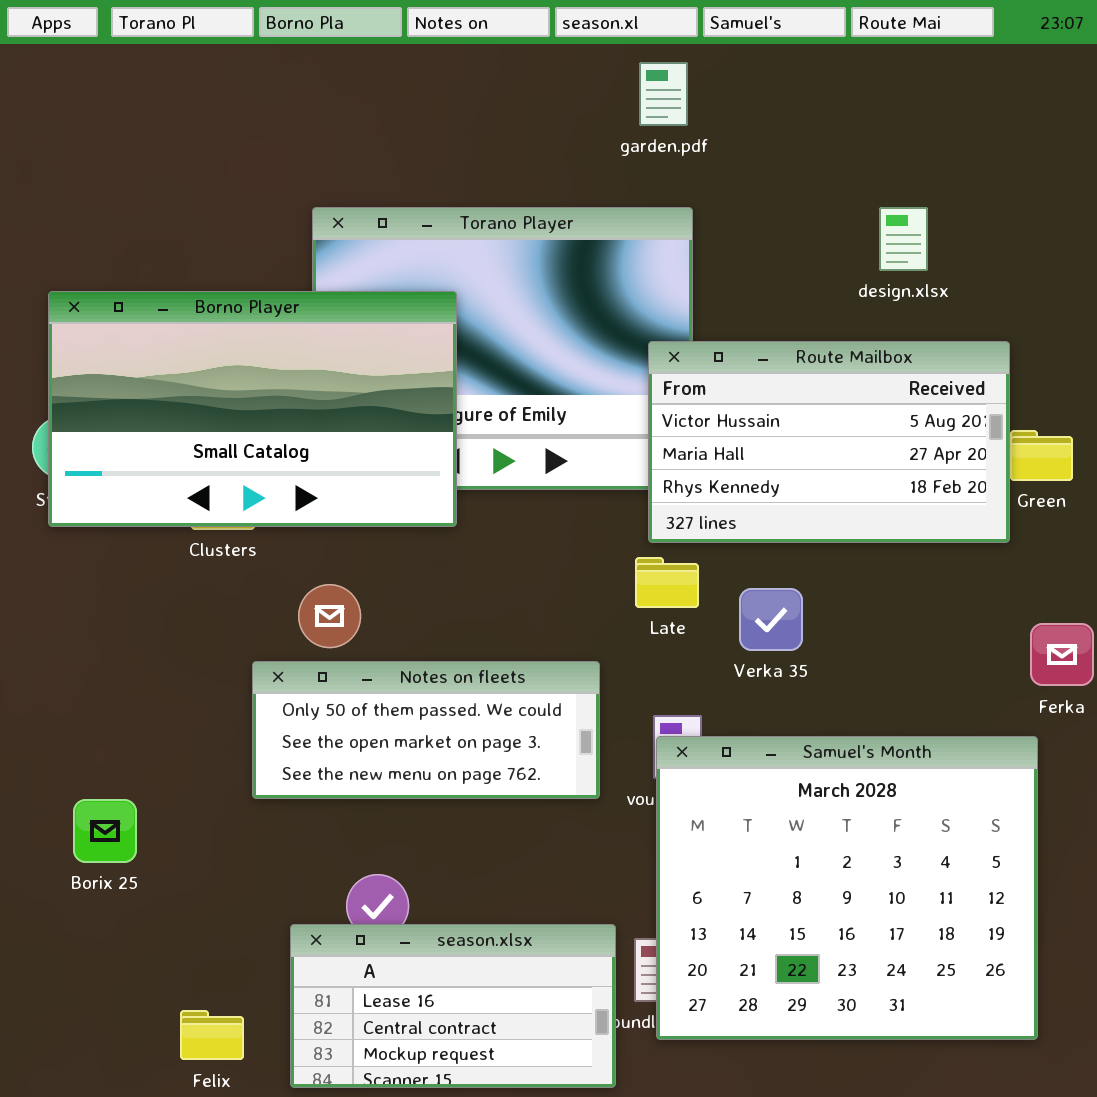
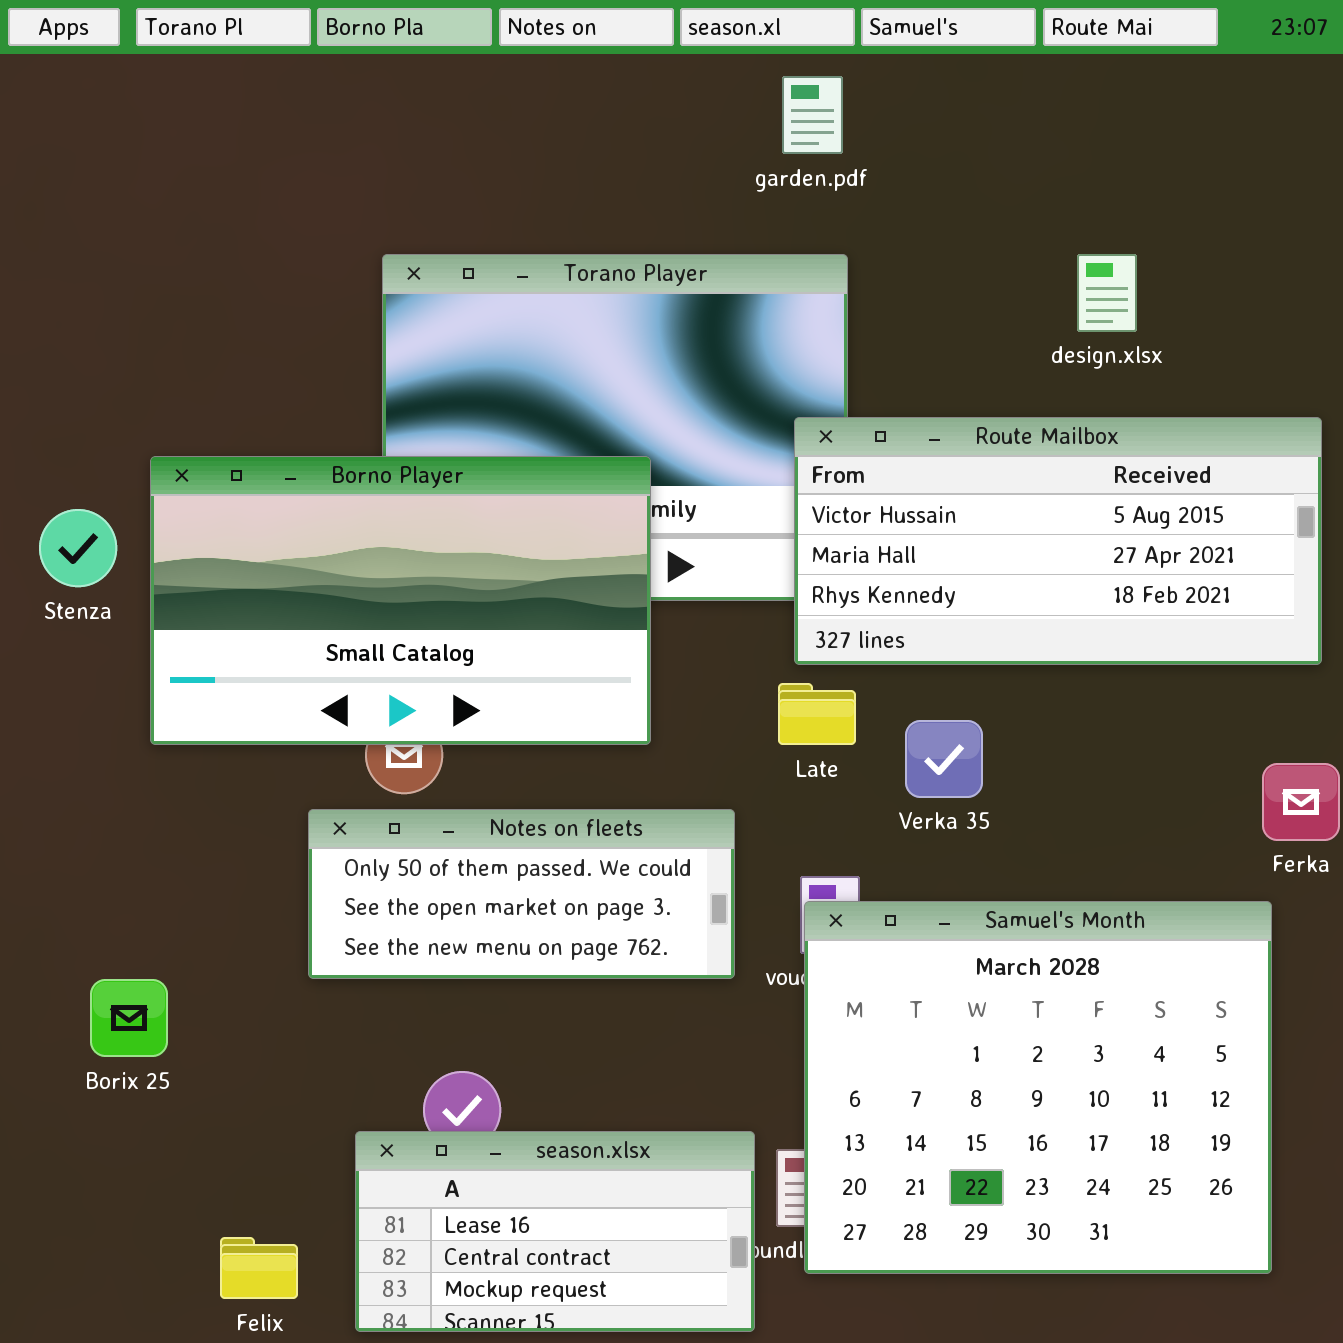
Borno Player: [48,291,457,527] -> [150,456,651,745], moved
Route Mailbox: [648,341,1010,543] -> [794,417,1322,665], resized

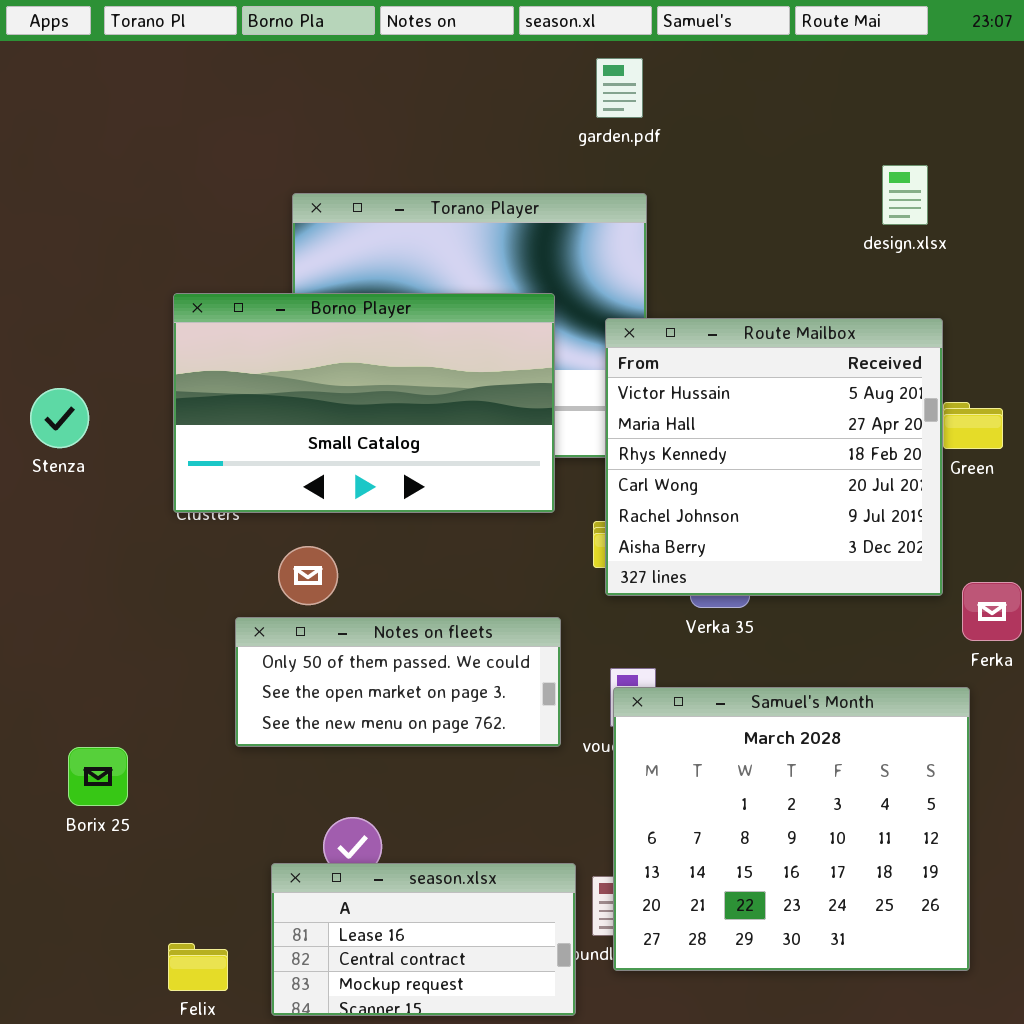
design.xlsx: [1077,254,1137,332] -> [882,165,928,225], moved
Route Mailbox: [794,417,1322,665] -> [605,318,943,596], resized
Borno Player: [150,456,651,745] -> [173,293,555,513], moved

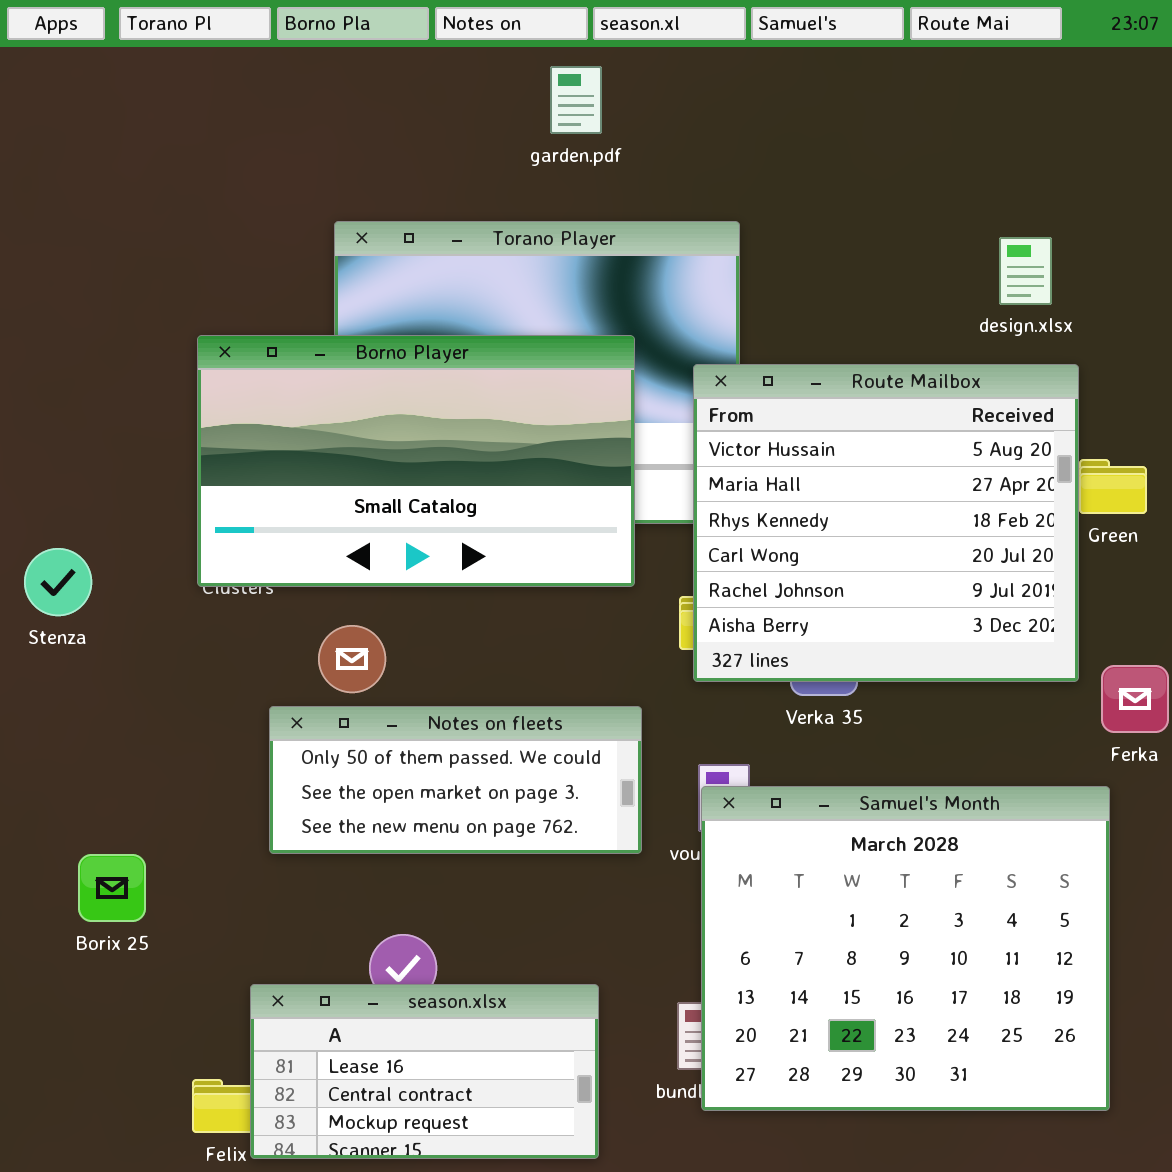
garden.pdf: [596,58,643,118] -> [550,66,602,134], moved
design.xlsx: [882,165,928,225] -> [999,237,1052,305], moved
Stenza: [30,388,89,448] -> [24,548,92,616], moved
season.xlsx: [271,863,576,1016] -> [250,984,599,1159], moved

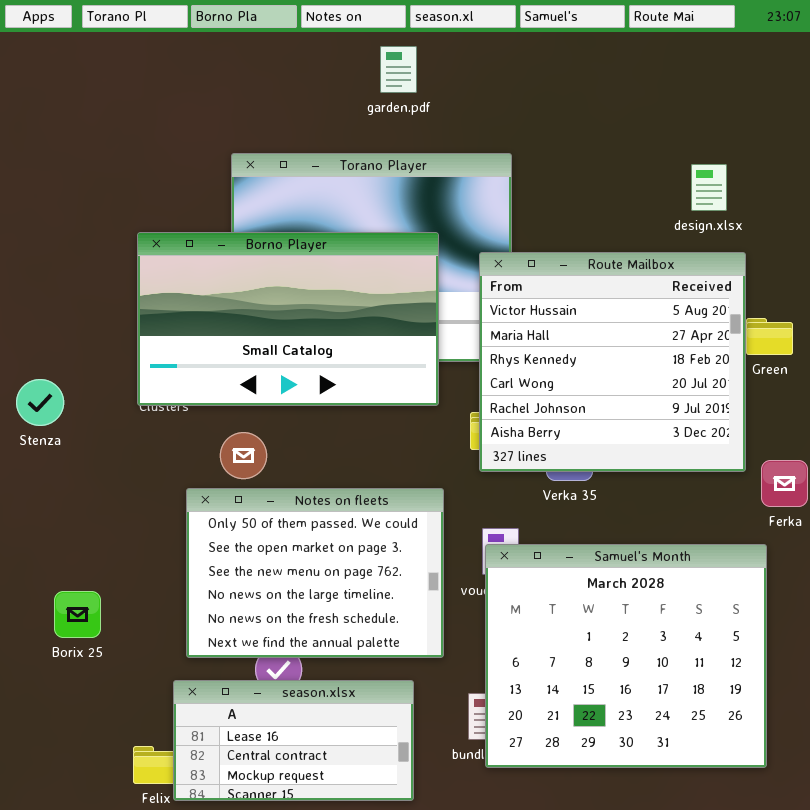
Notes on fleets: [269,706,642,854] -> [186,488,444,658], resized

